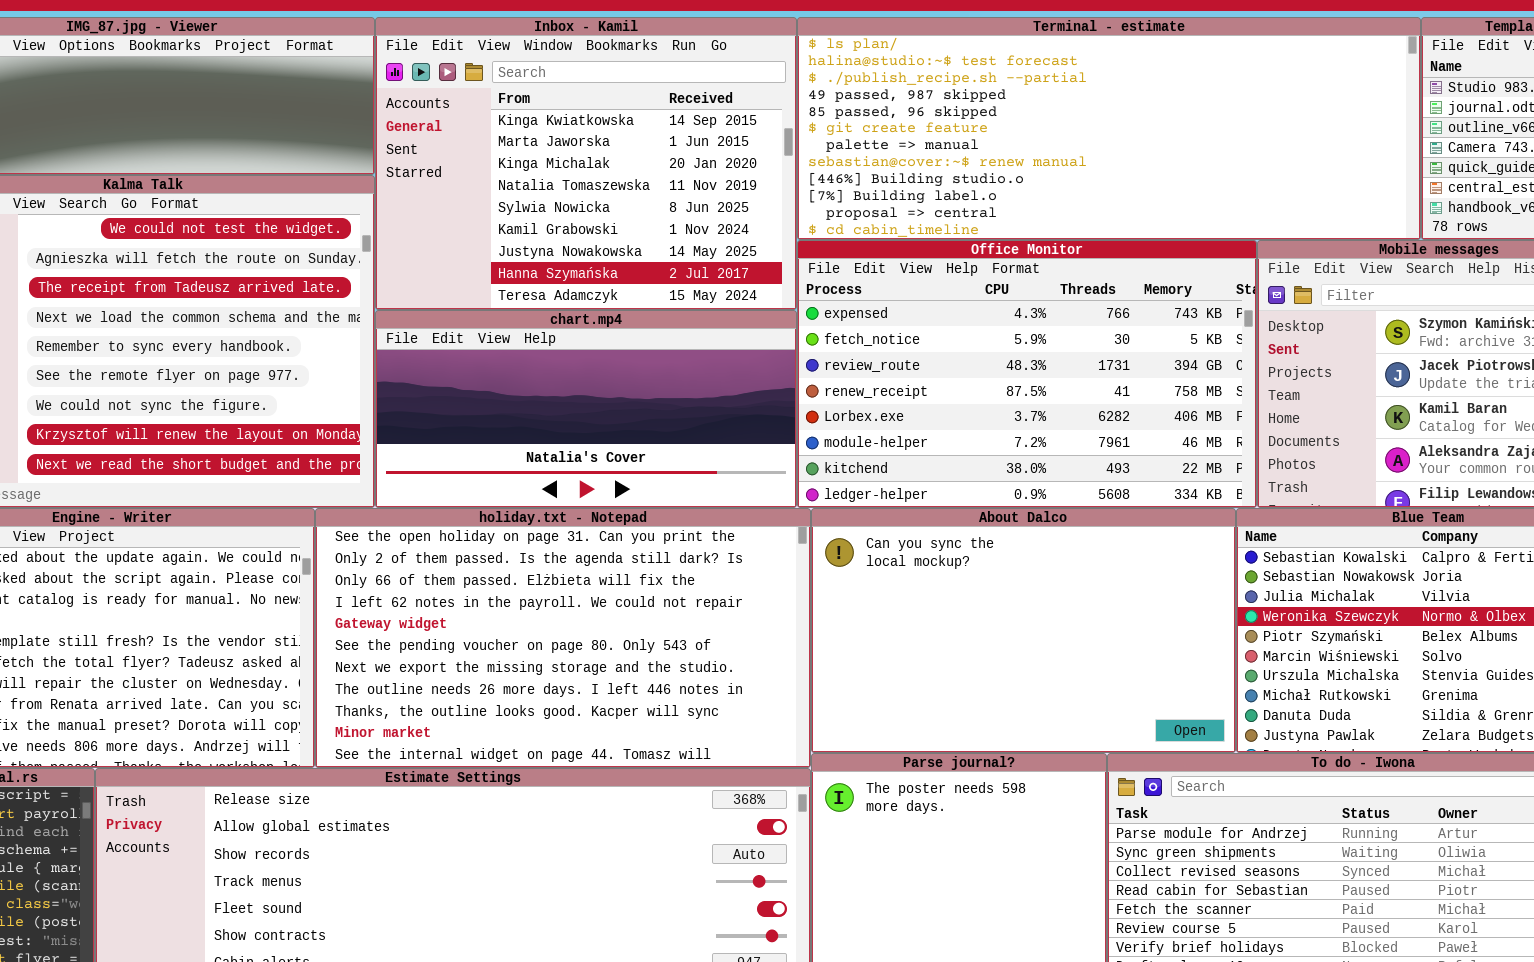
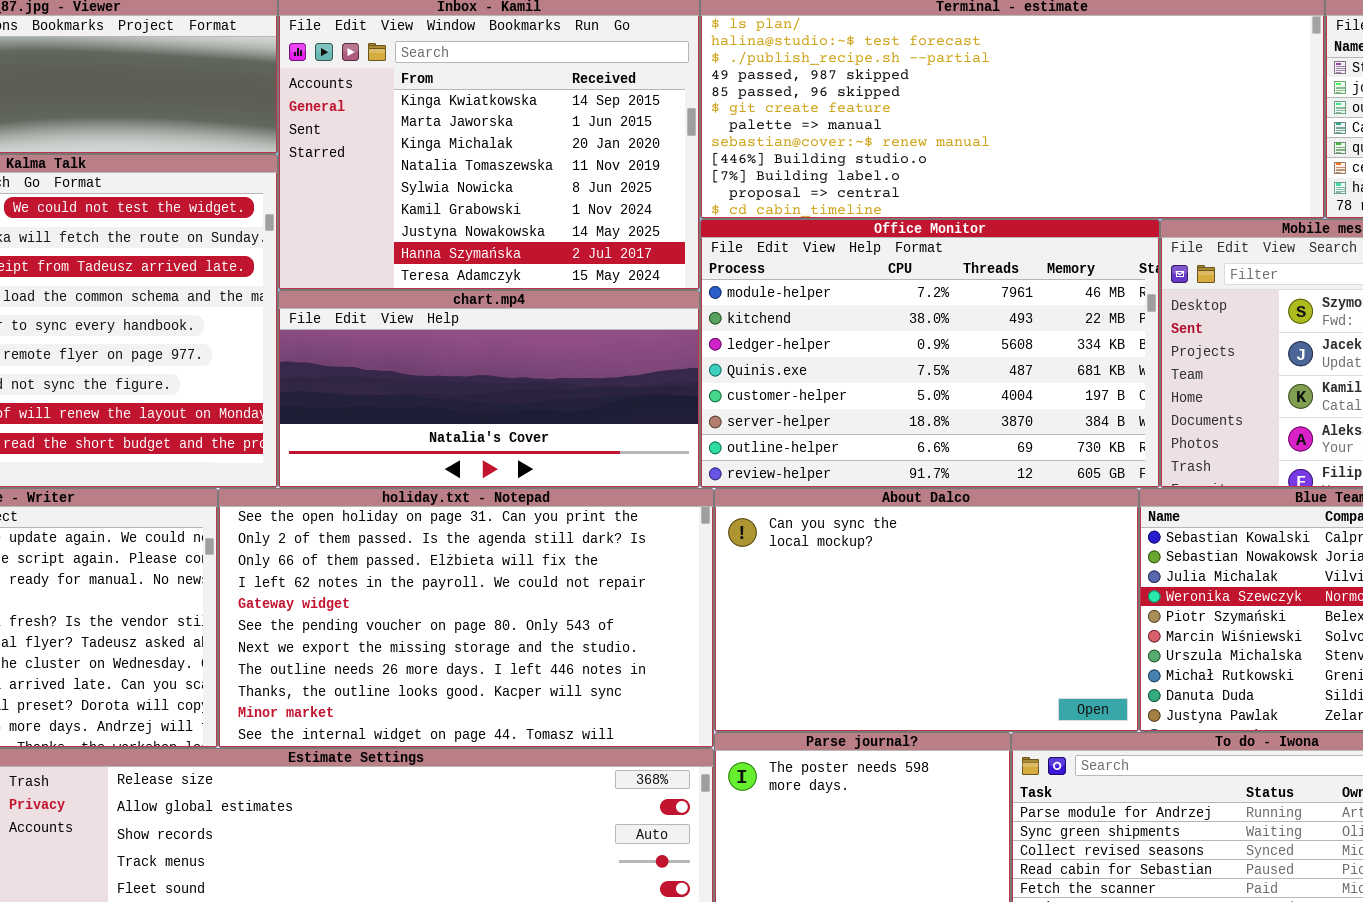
Office Monitor: [797,240,1257,508] -> [700,219,1160,488], scrolled down 5 rows

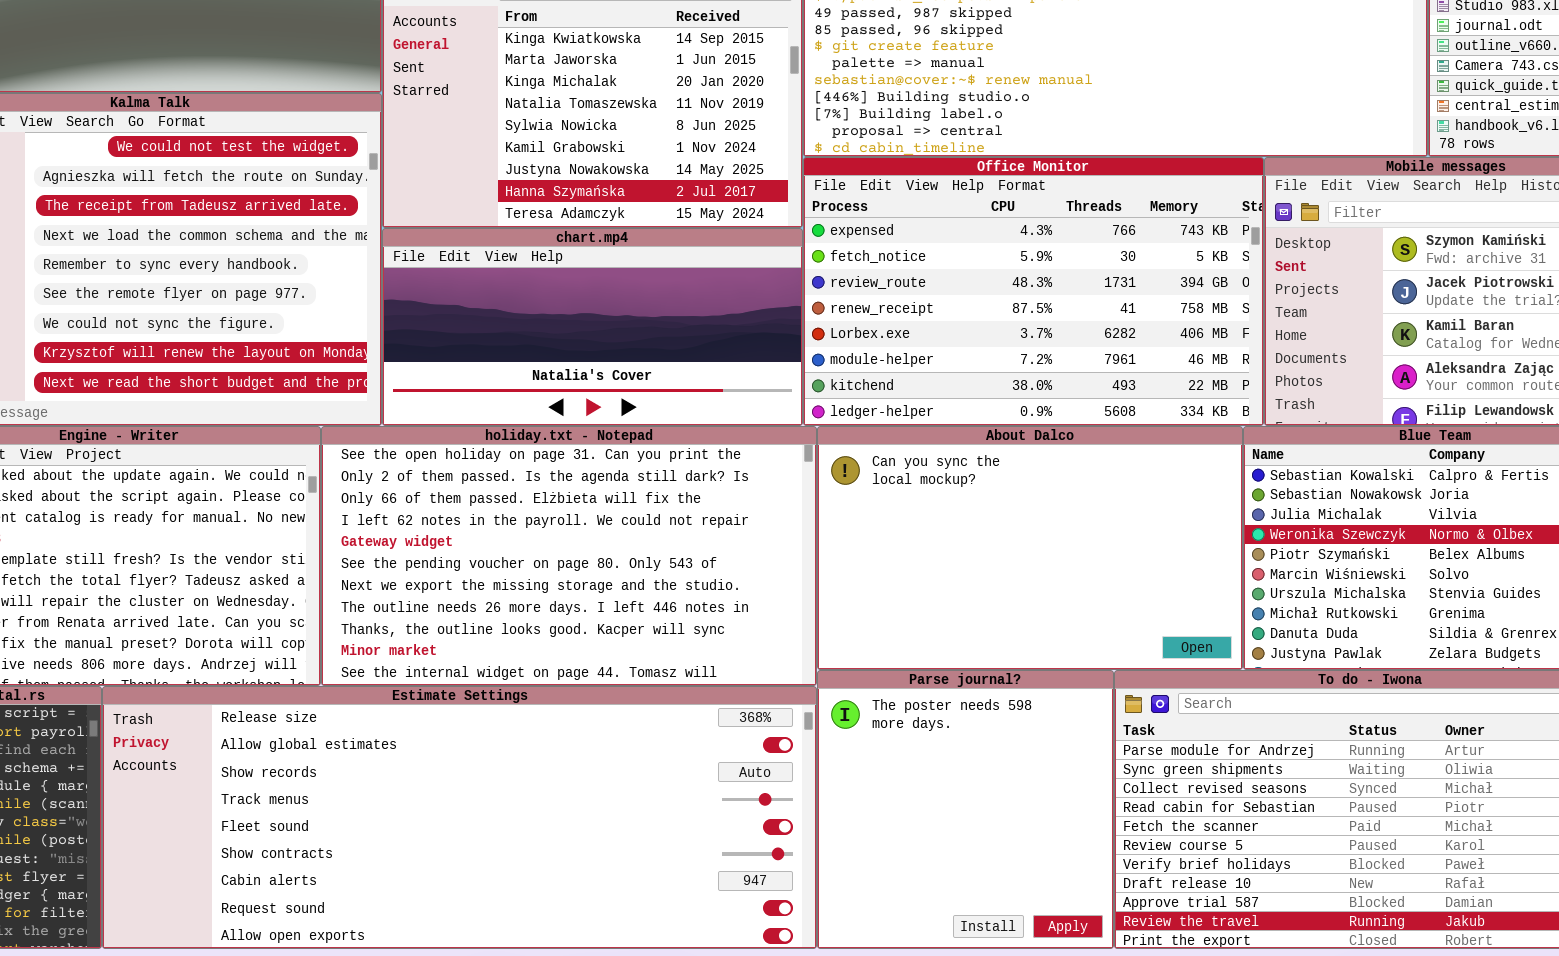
Office Monitor: [700,219,1160,488] -> [803,157,1264,426], scrolled up 5 rows

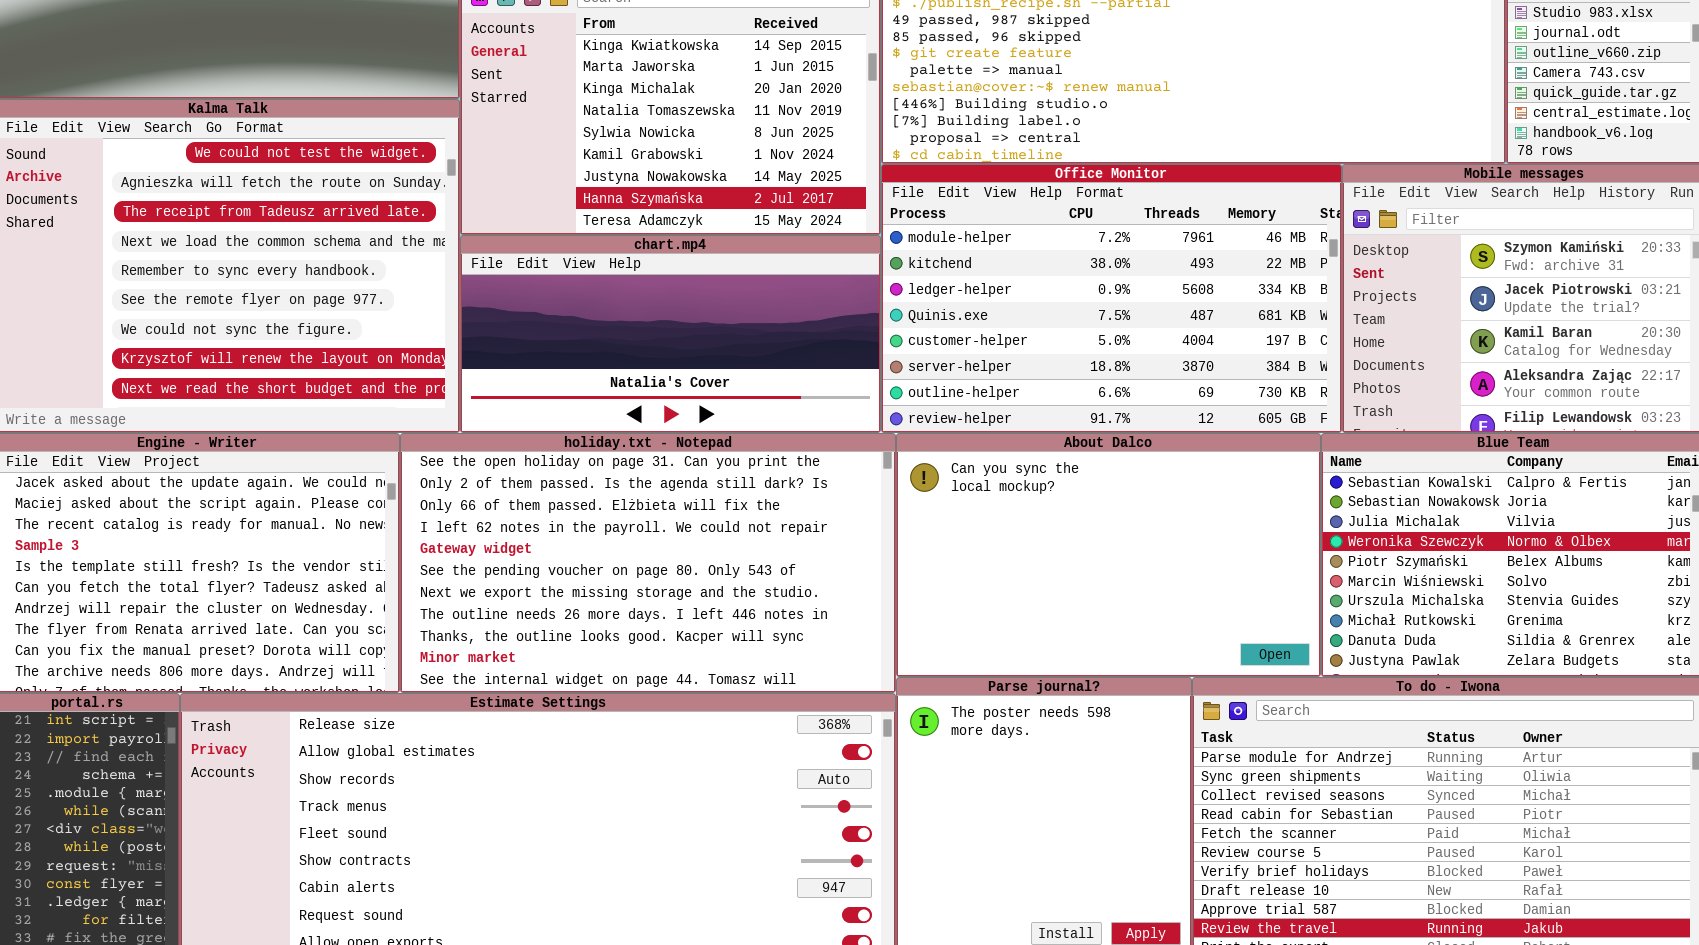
Office Monitor: [803,157,1264,426] -> [881,164,1342,433], scrolled down 5 rows

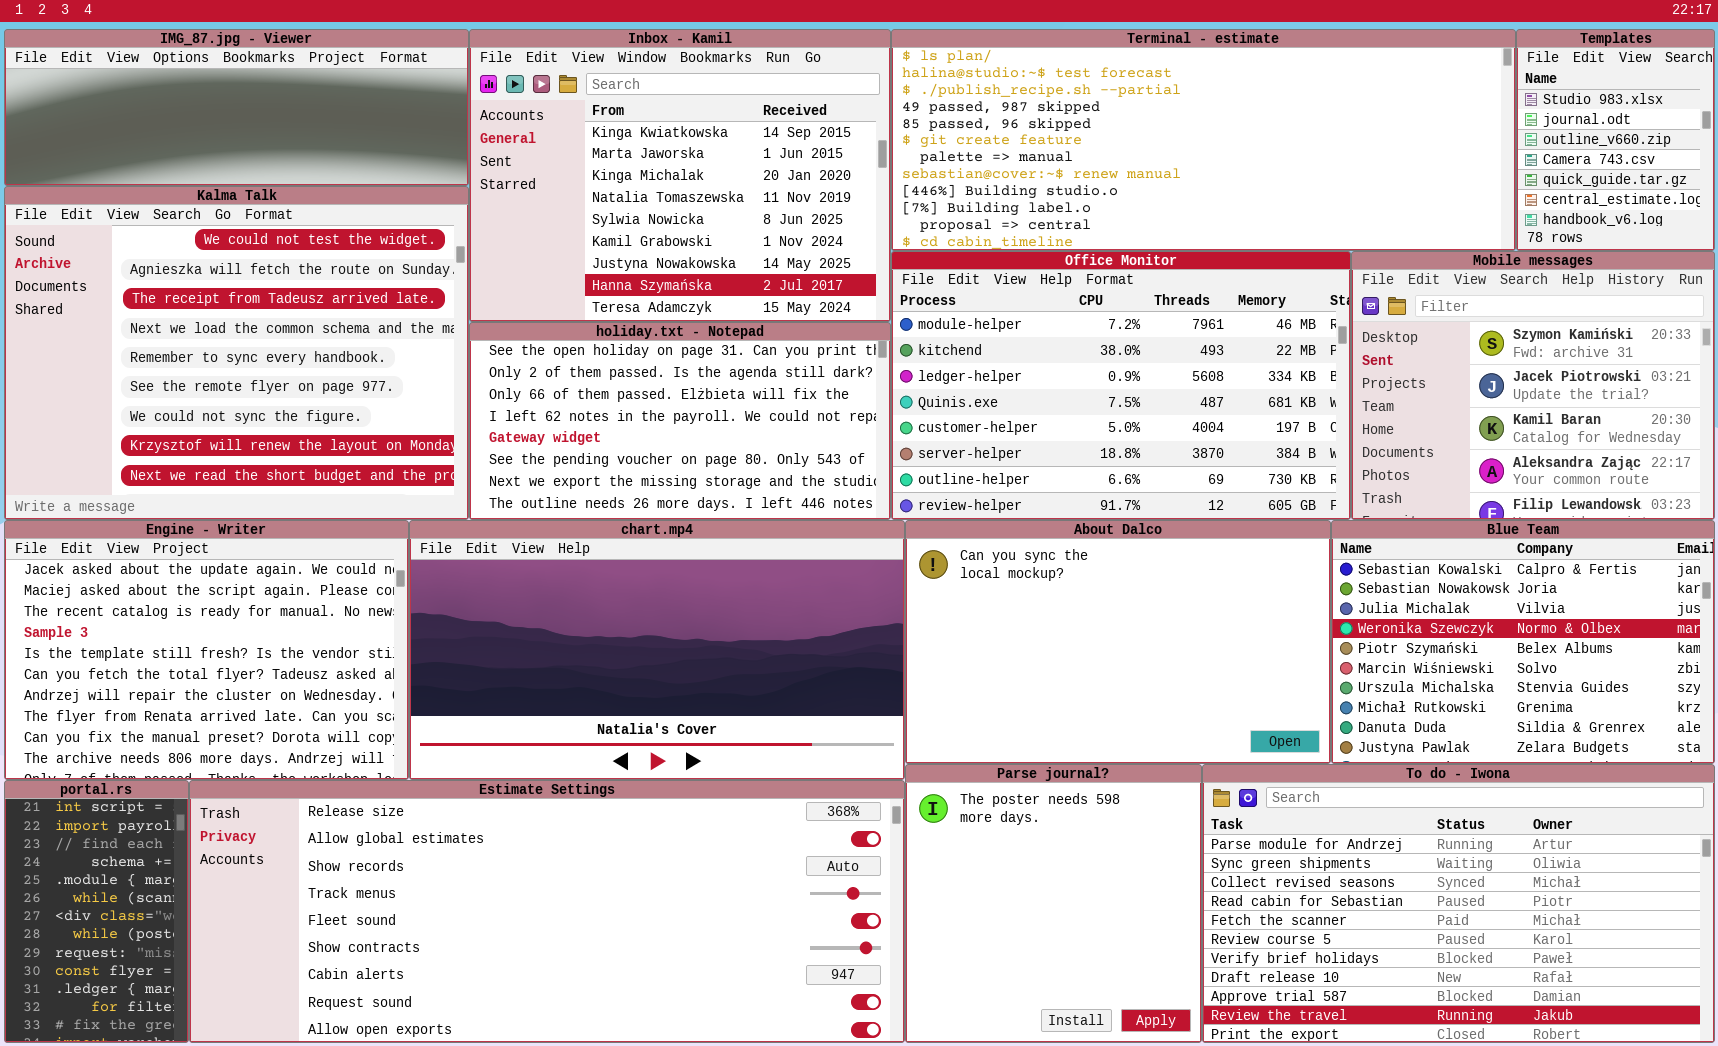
chart.mp4: [460,235,881,433] -> [409,520,905,780], moved, resized
holiday.txt - Notepad: [400,433,896,693] -> [469,322,891,520], moved, resized

